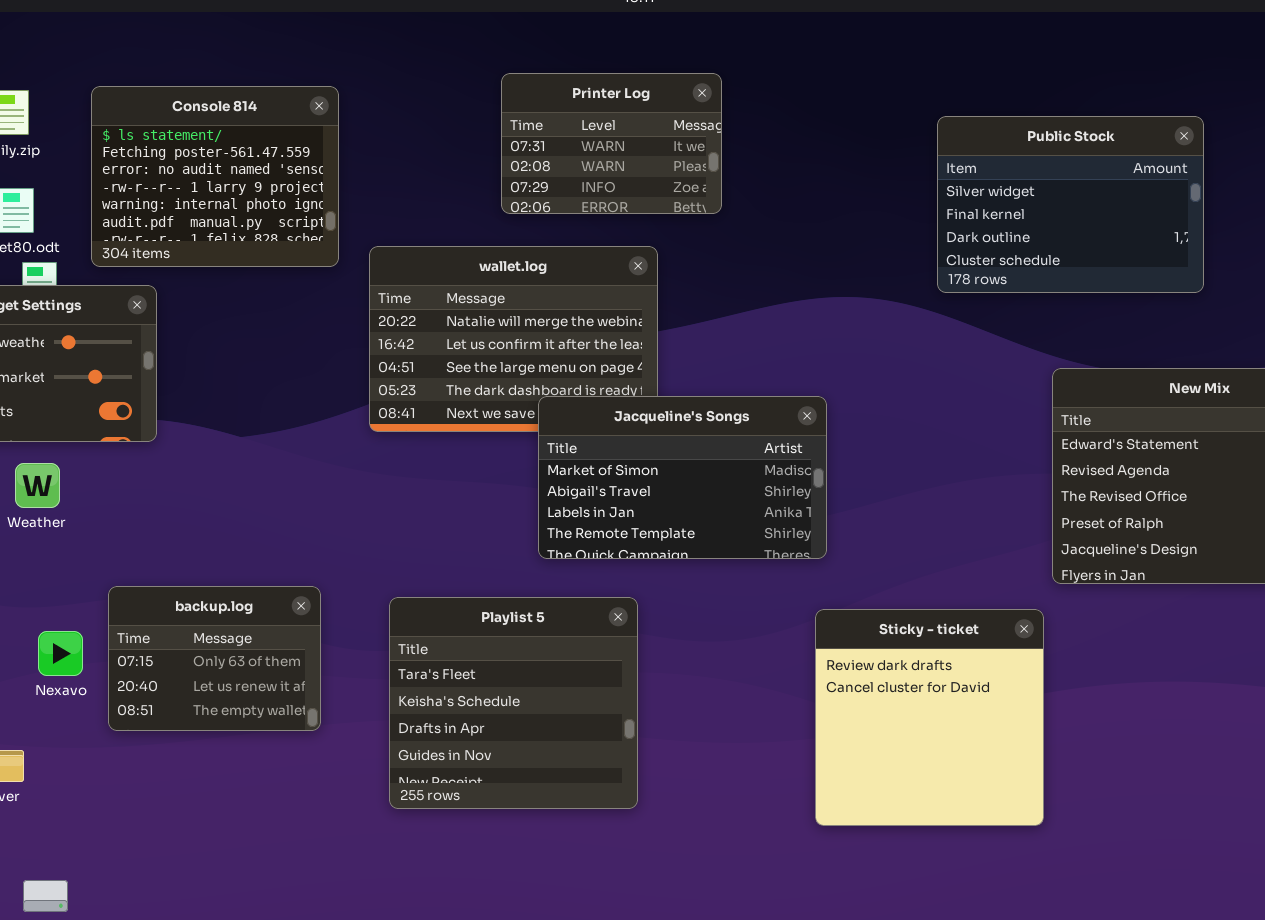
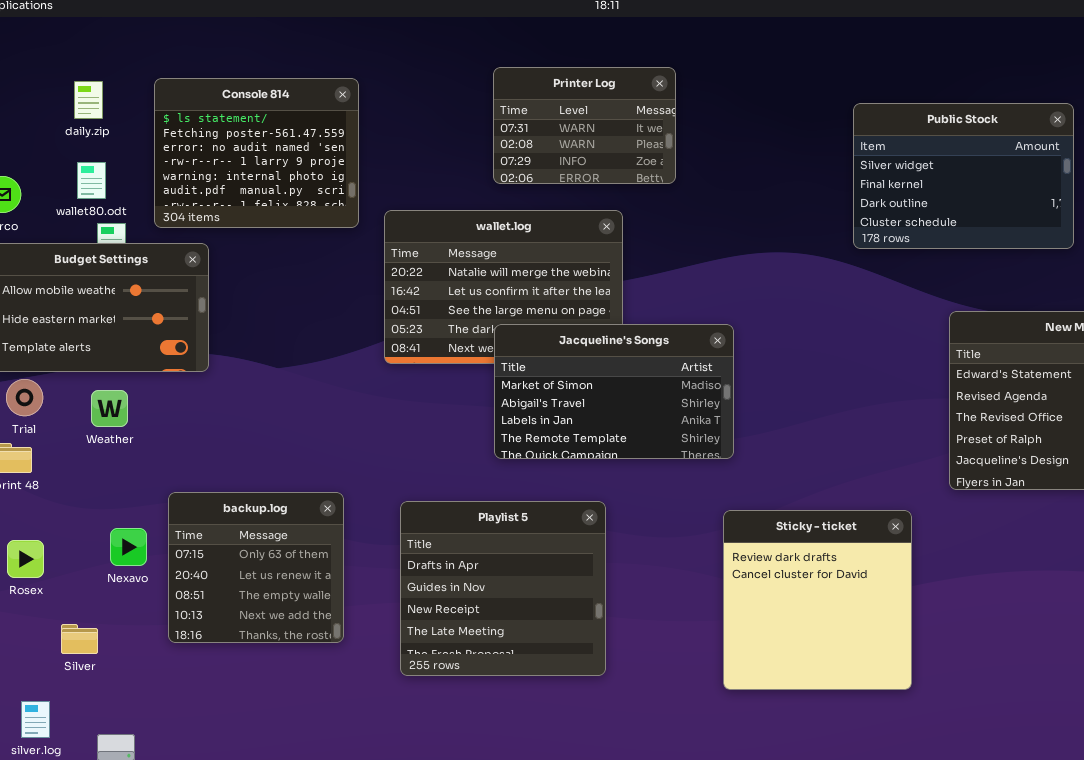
Jacqueline's Songs: [538,396,827,559] -> [494,324,734,459], moved
backup.log: [108,586,321,731] -> [168,492,344,643], resized
Playlist 5: [389,597,638,809] -> [400,501,606,676], scrolled down 2 rows
Sticky - ticket: [815,609,1044,826] -> [723,510,912,690], moved

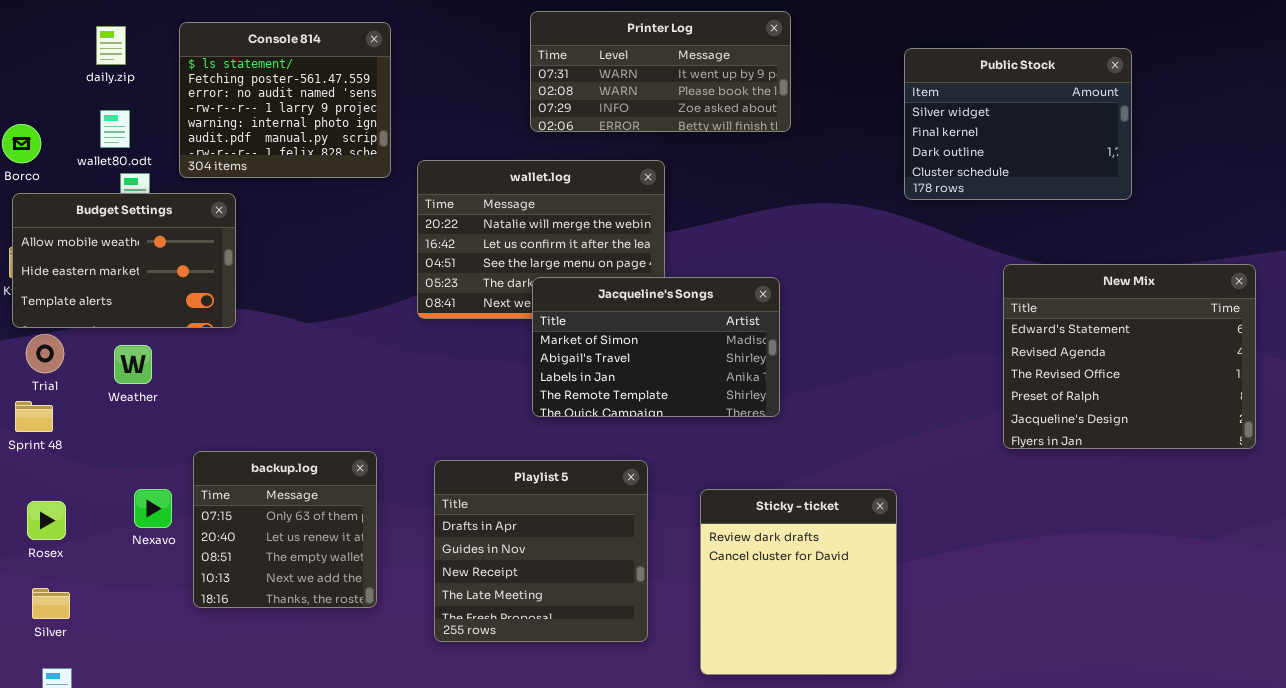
Printer Log: [493,67,676,184] -> [530,11,791,132], resized
Sticky - ticket: [723,510,912,690] -> [700,489,897,675], moved
Silver: [61,624,98,654] -> [32,588,70,619], moved

